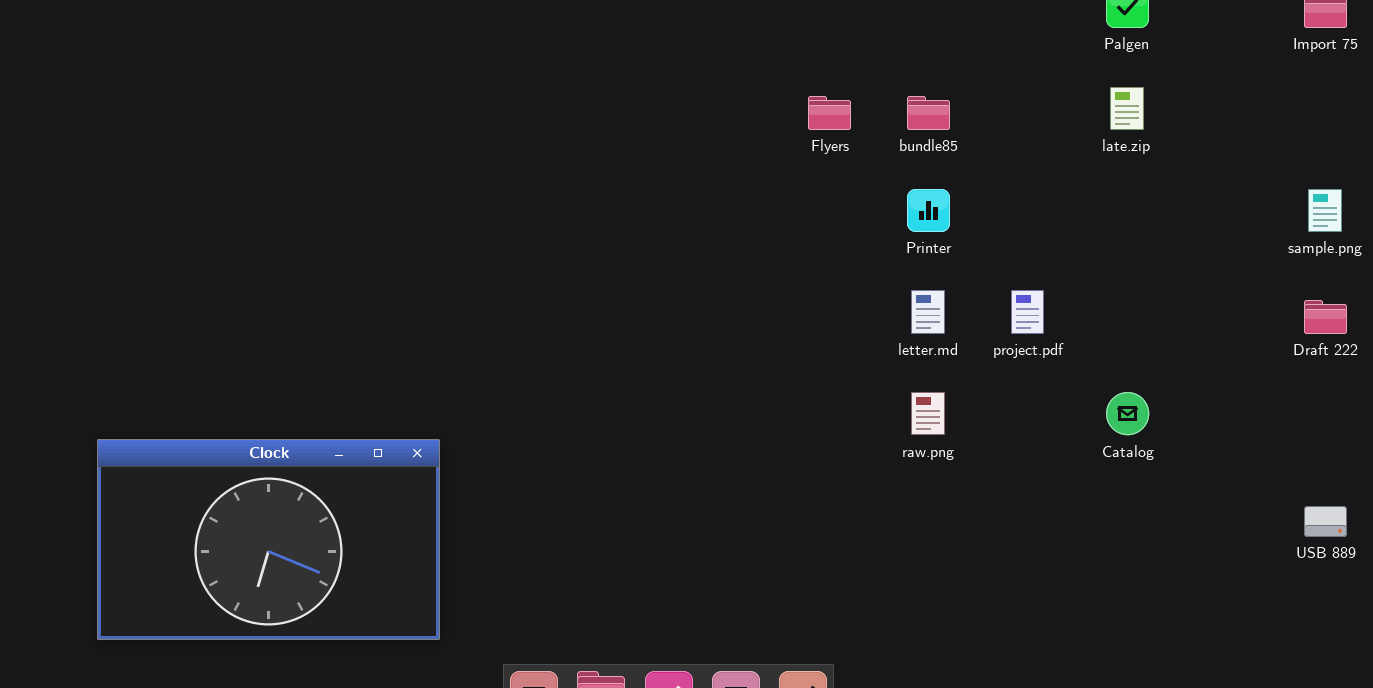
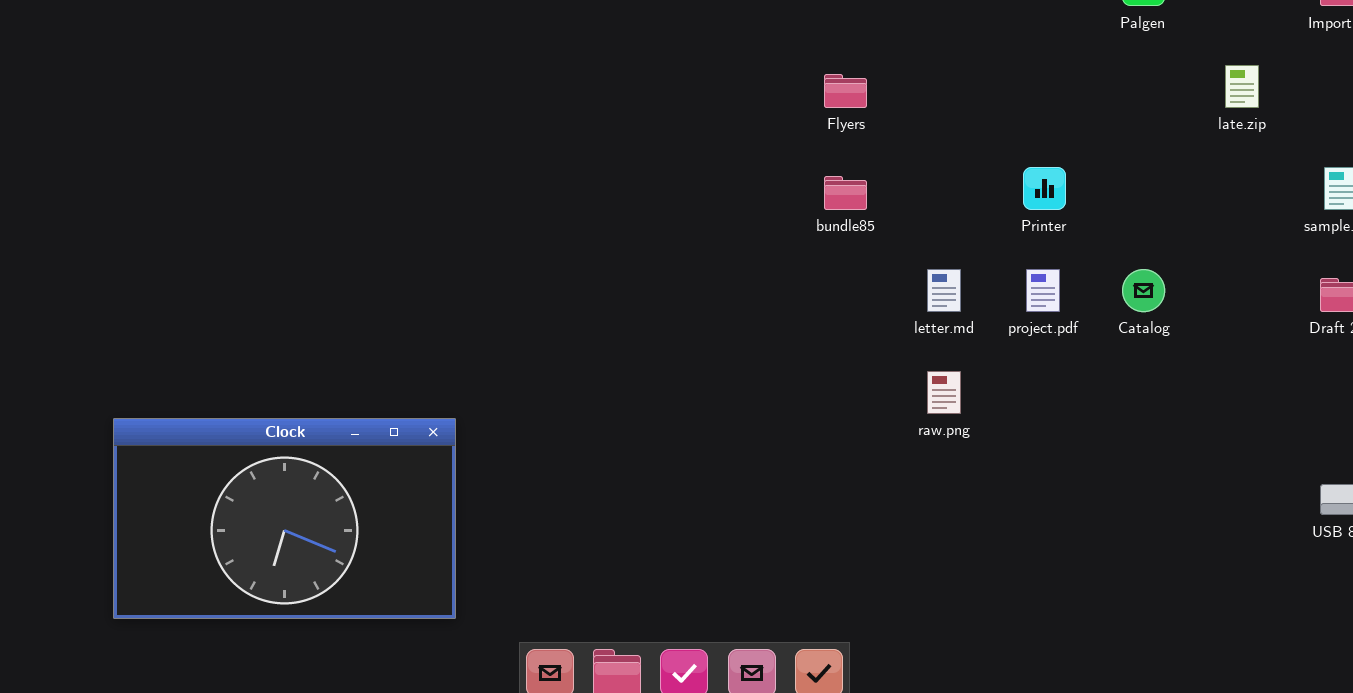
late.zip: [1110,87,1144,130] -> [1225,65,1259,108], moved
bundle85: [907,96,950,130] -> [824,176,867,210], moved
Printer: [907,189,950,232] -> [1023,167,1066,210], moved
Catalog: [1106,392,1149,435] -> [1122,269,1165,312], moved

